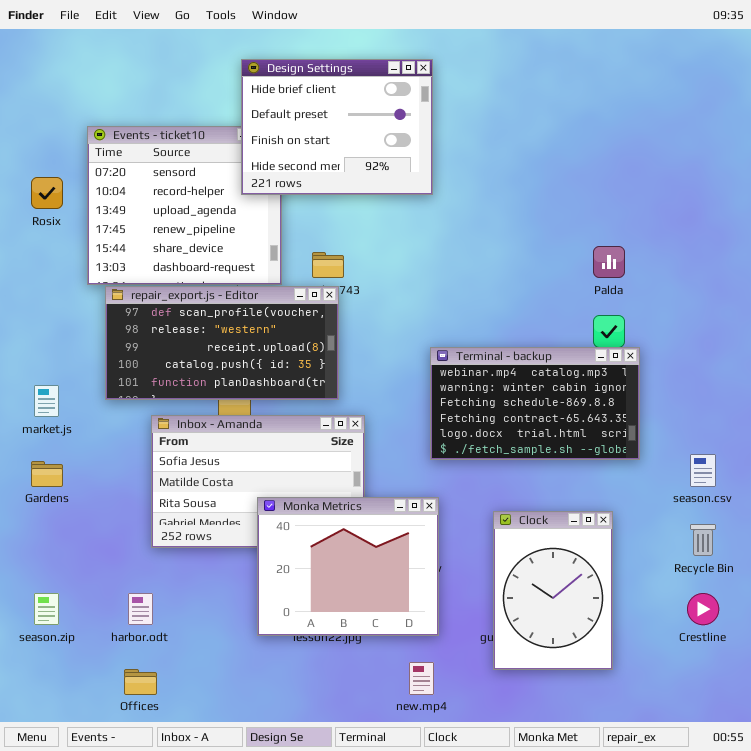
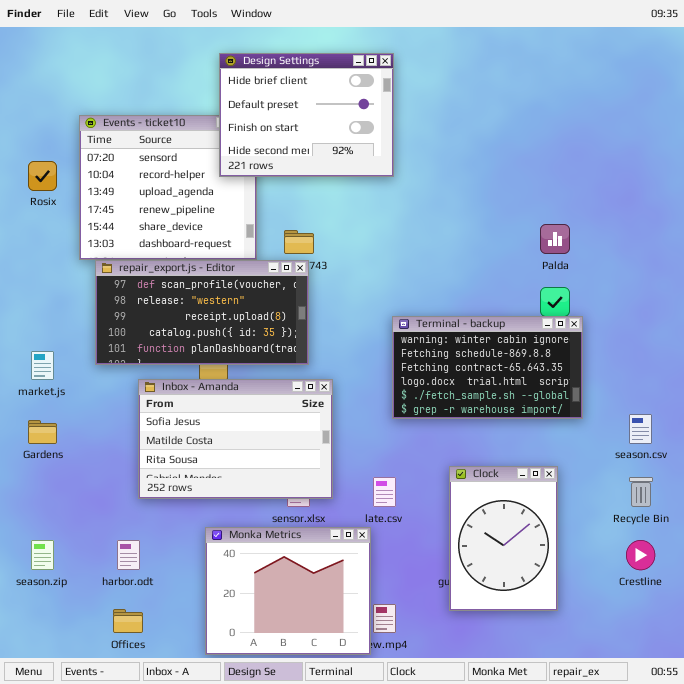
Terminal - backup: [430,347,640,460] -> [392,316,583,419], scrolled down 1 row
Monka Metrics: [257,497,439,636] -> [205,527,371,655], moved

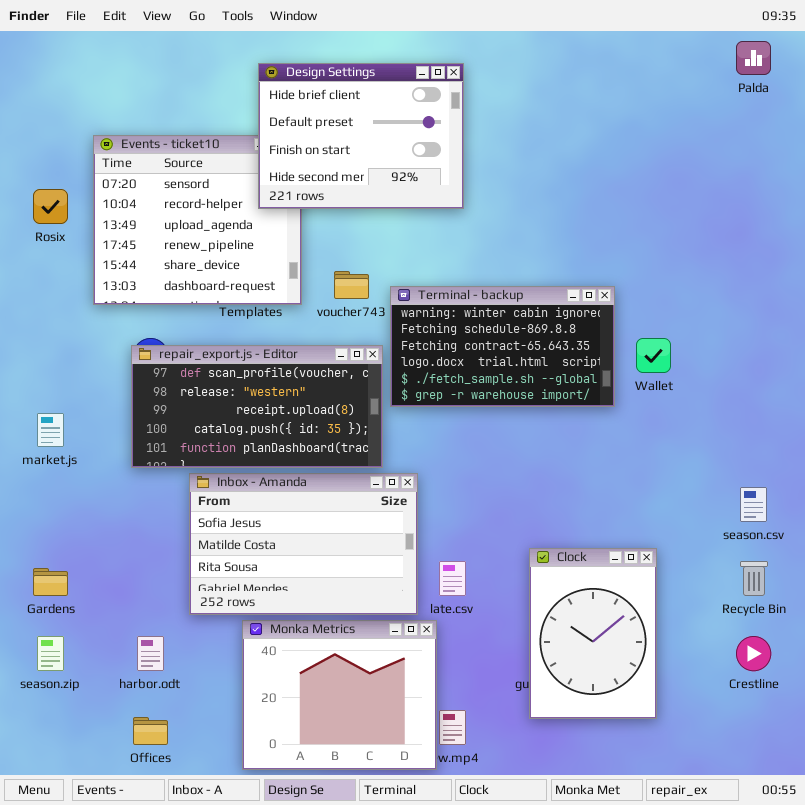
Palda: [540,224,570,254] -> [736,41,771,75], moved
repair_export.js - Editor: [95,260,309,365] -> [131,345,383,468], moved
Terminal - backup: [392,316,583,419] -> [390,286,615,407], moved
Inbox - Amanda: [138,379,333,499] -> [189,473,418,615], moved
Gardens: [28,420,57,444] -> [33,568,68,596], moved

